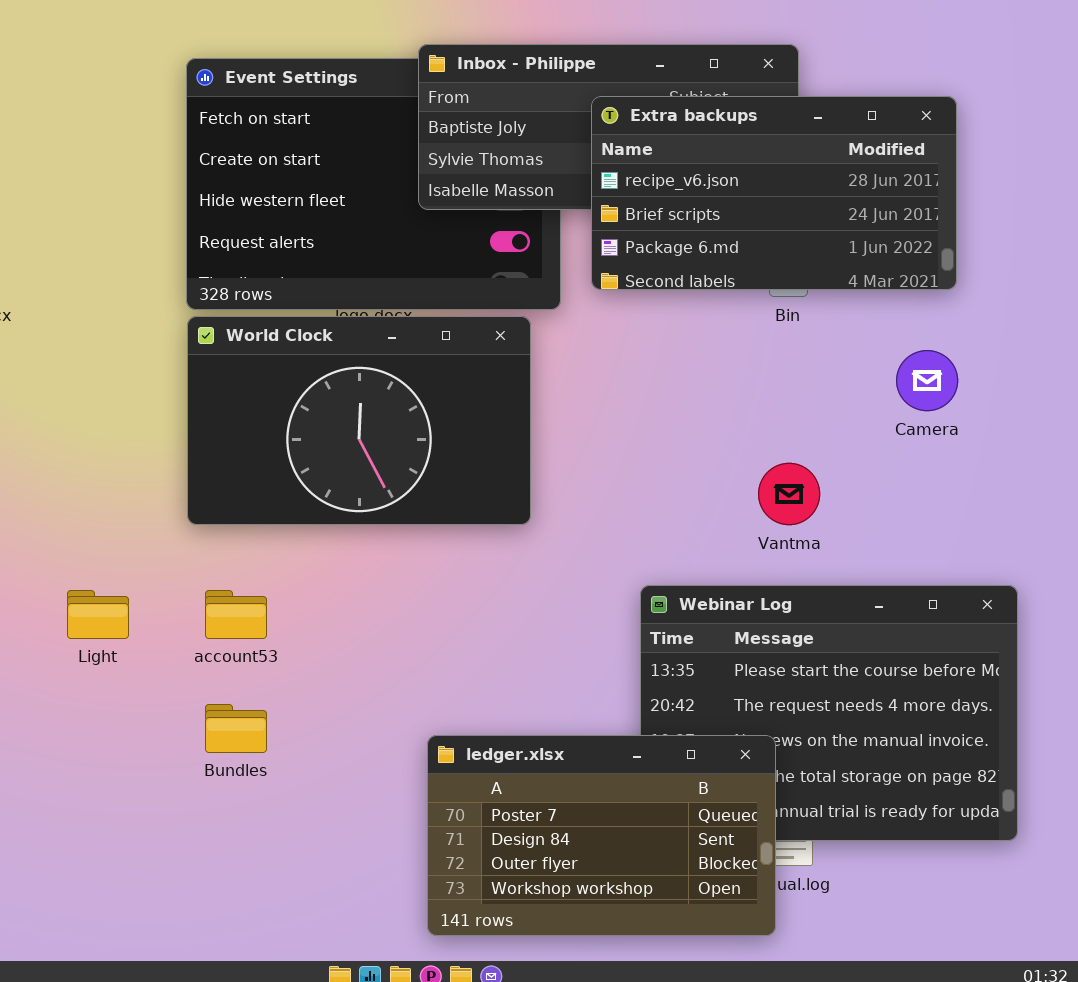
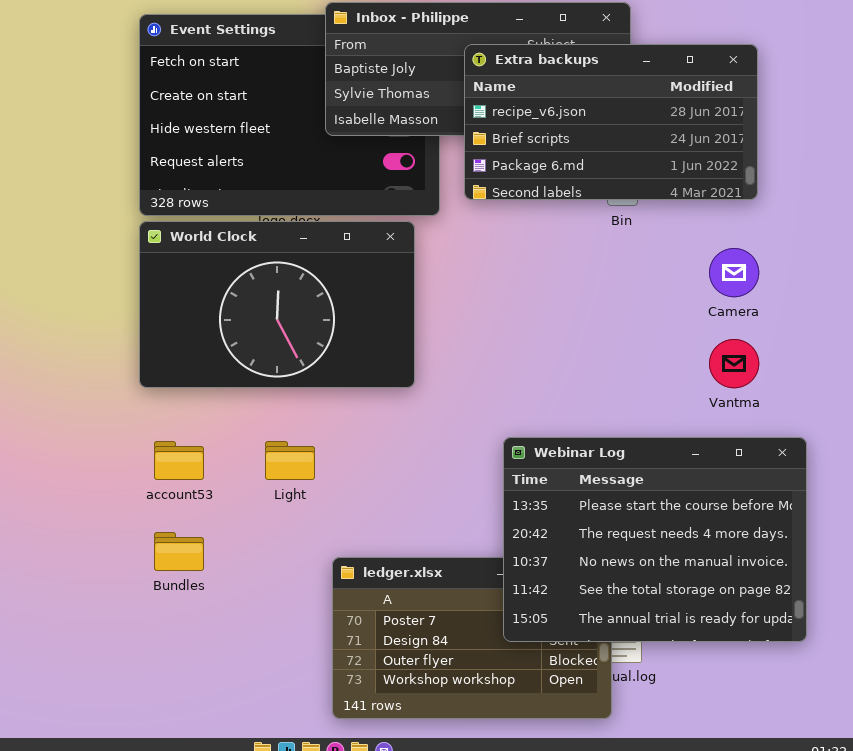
Vantma: [758,463,820,525] -> [709,339,759,388], moved
Webinar Log: [640,585,1018,841] -> [503,437,807,642], raised
Light: [67,590,129,639] -> [265,441,315,480], moved

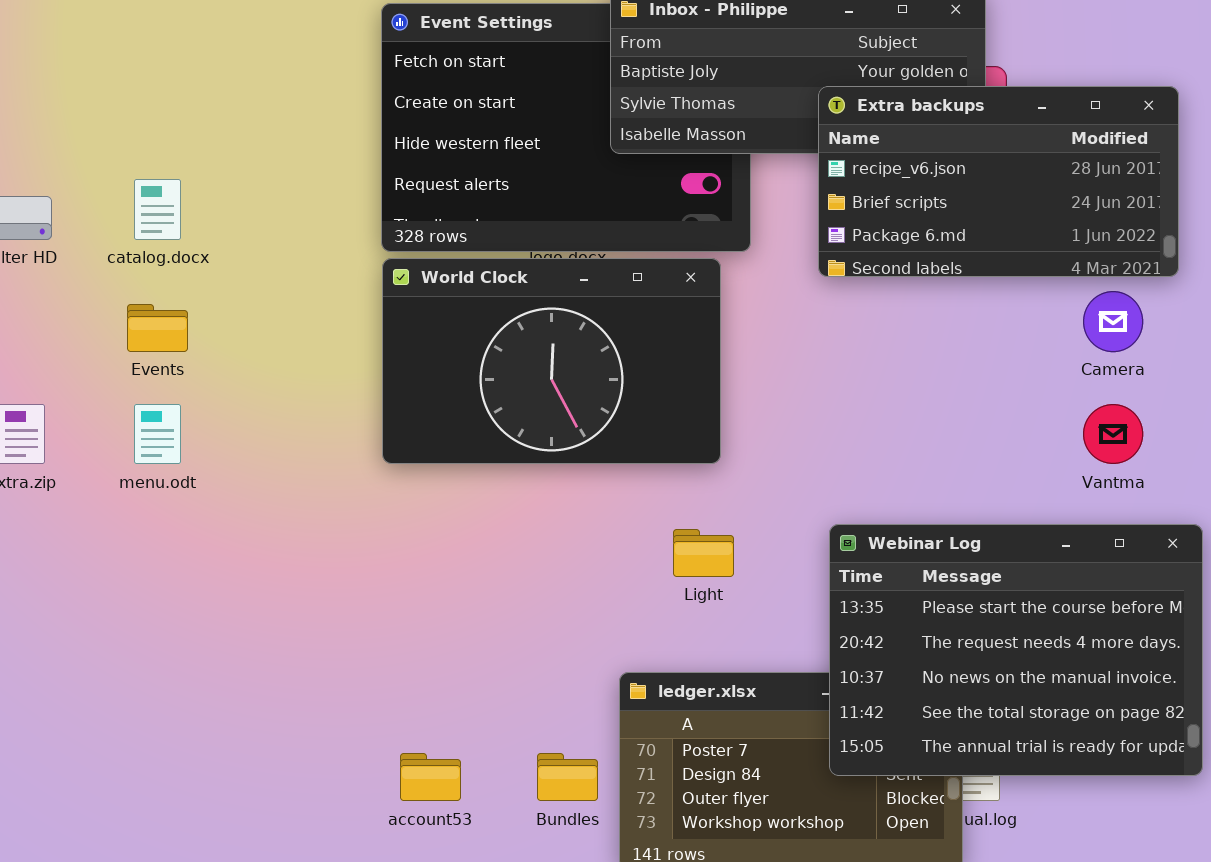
Extra backups: [464,44,758,200] -> [818,86,1179,277], moved
account53: [154,441,204,480] -> [400,753,461,801], moved
Light: [265,441,315,480] -> [673,529,734,577], moved
Bundles: [154,532,204,571] -> [537,753,598,801], moved

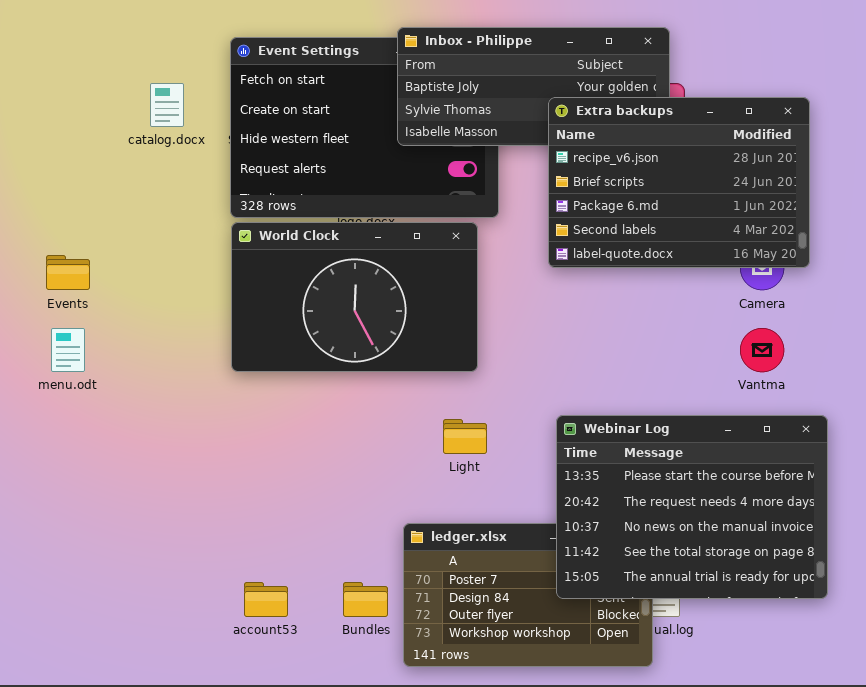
Extra backups: [818,86,1179,277] -> [548,97,810,268], resized
catalog.docx: [134,179,181,240] -> [150,83,184,127], moved

